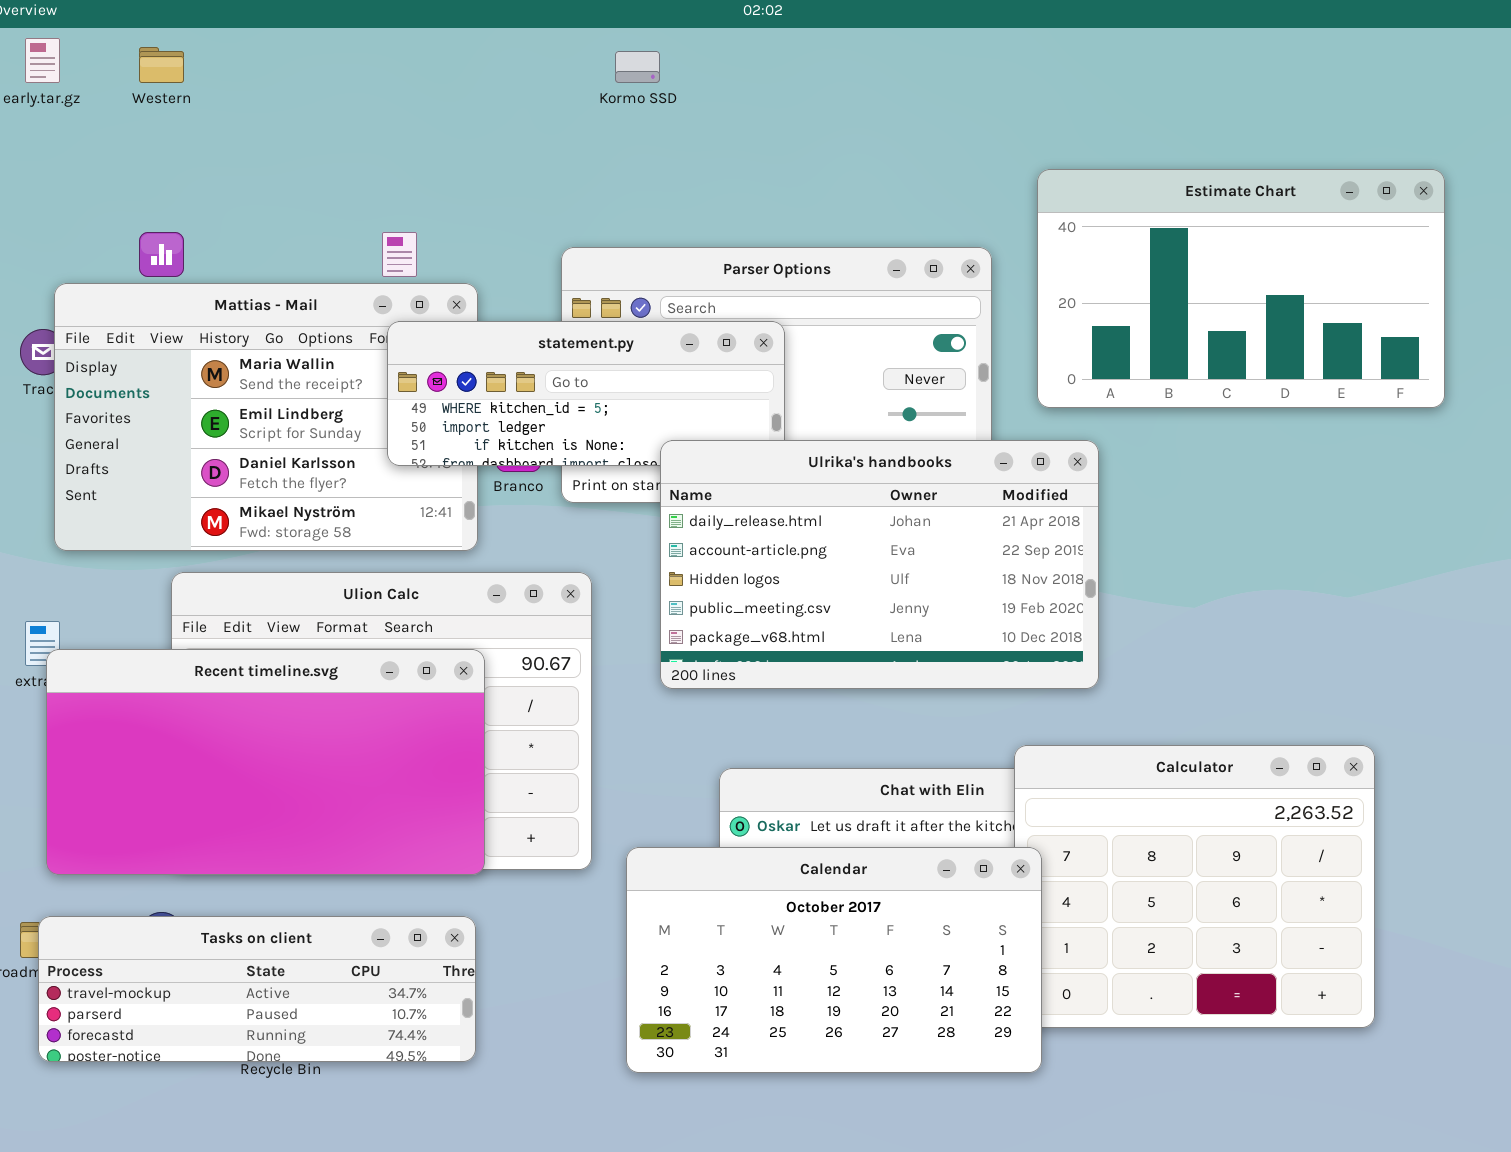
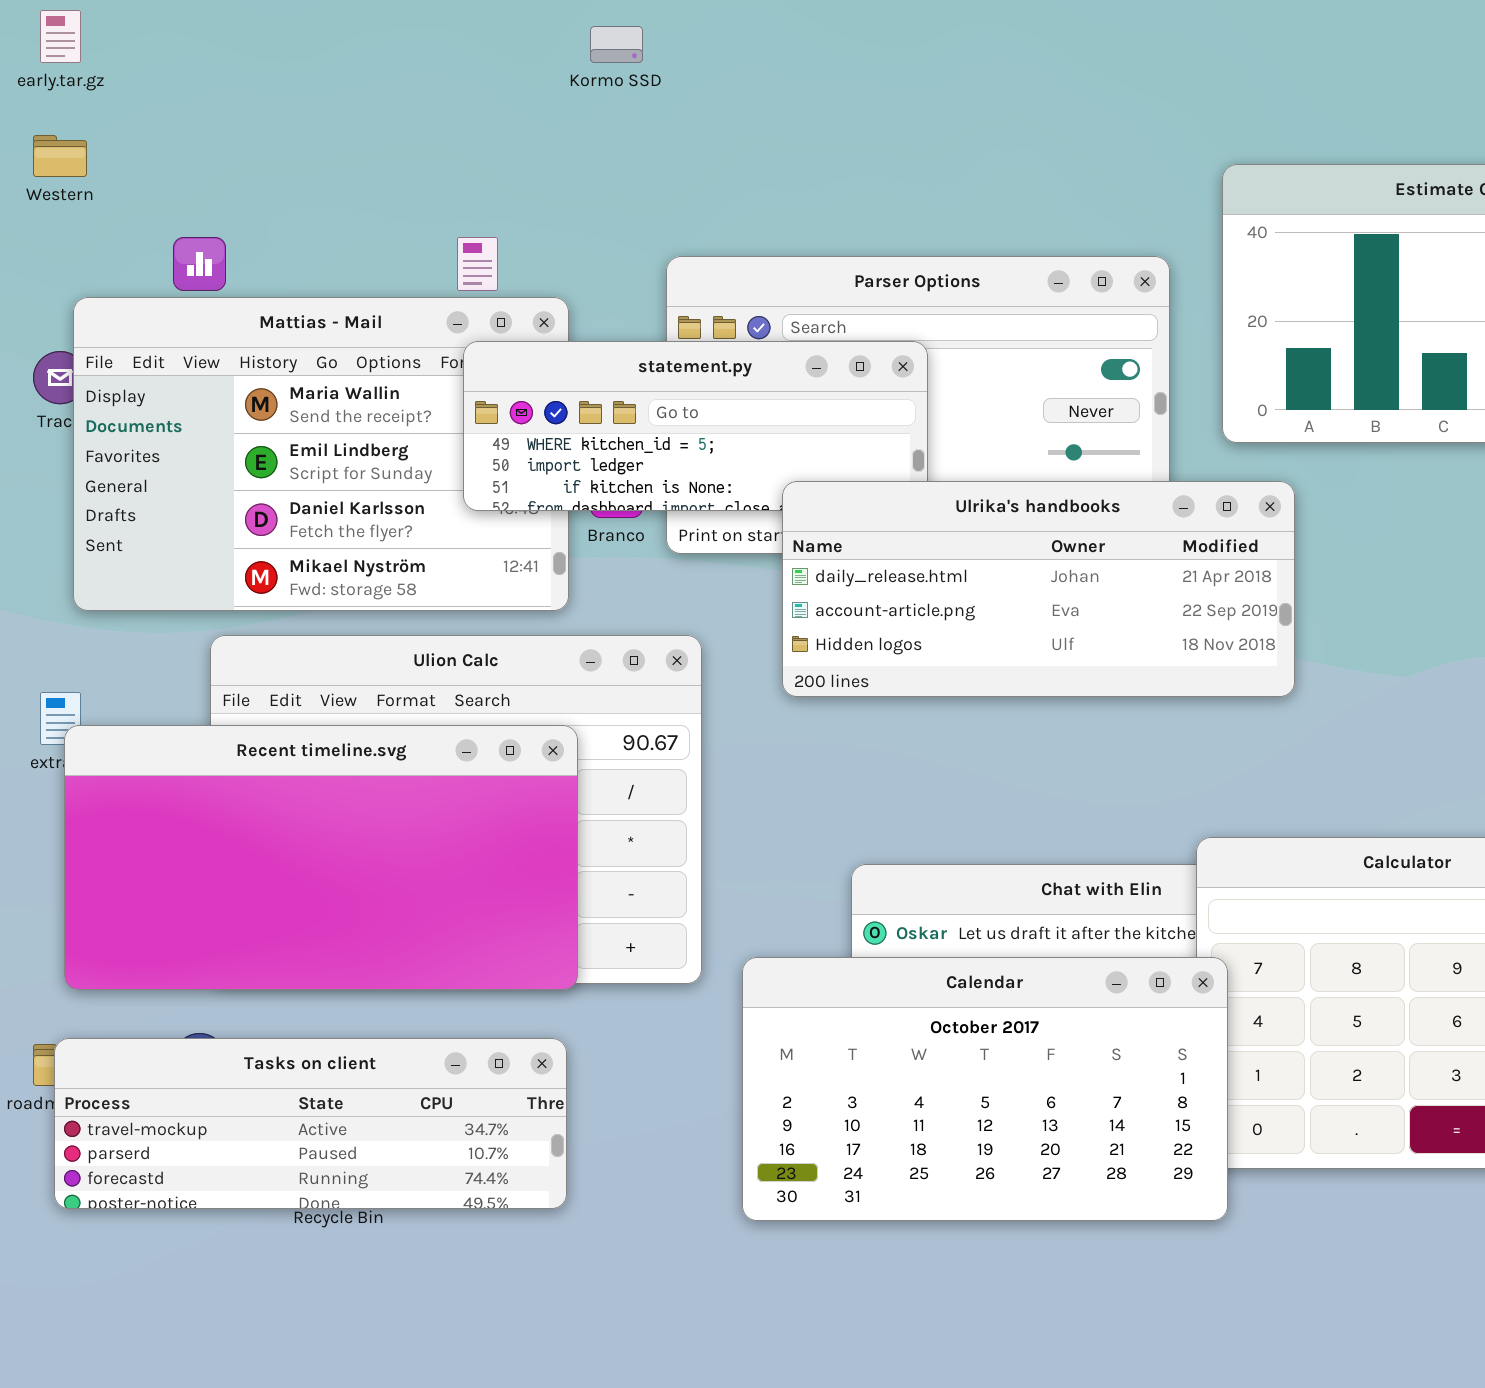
Western: [139,47,184,83] -> [33,135,87,177], moved
Kormo SSD: [615,51,660,83] -> [590,26,643,63], moved
Ulrika's handbooks: [660,440,1099,689] -> [782,481,1295,697], resized

